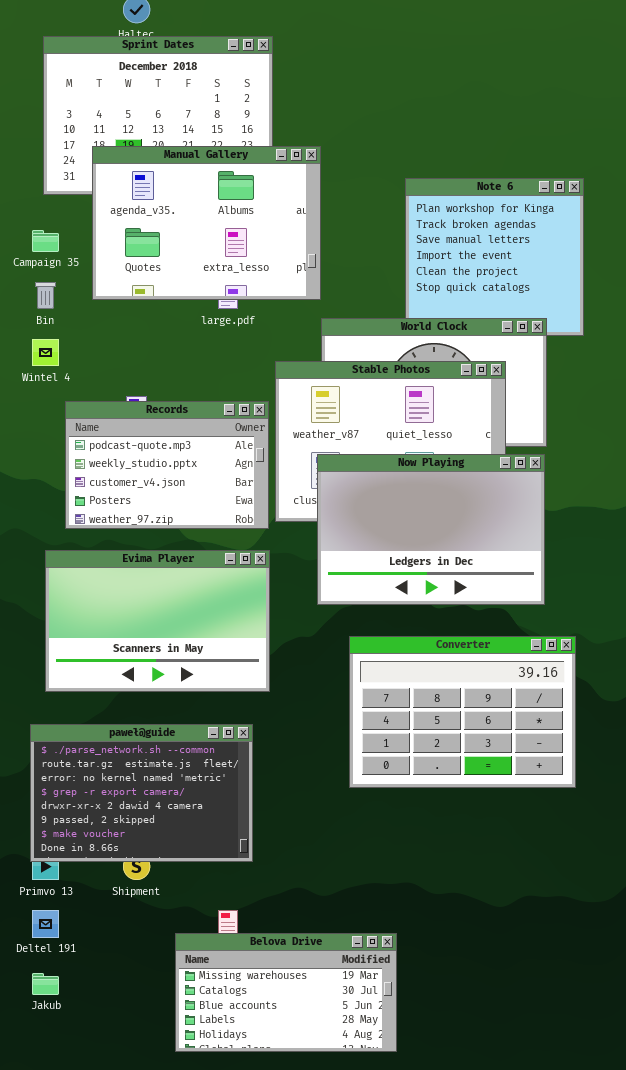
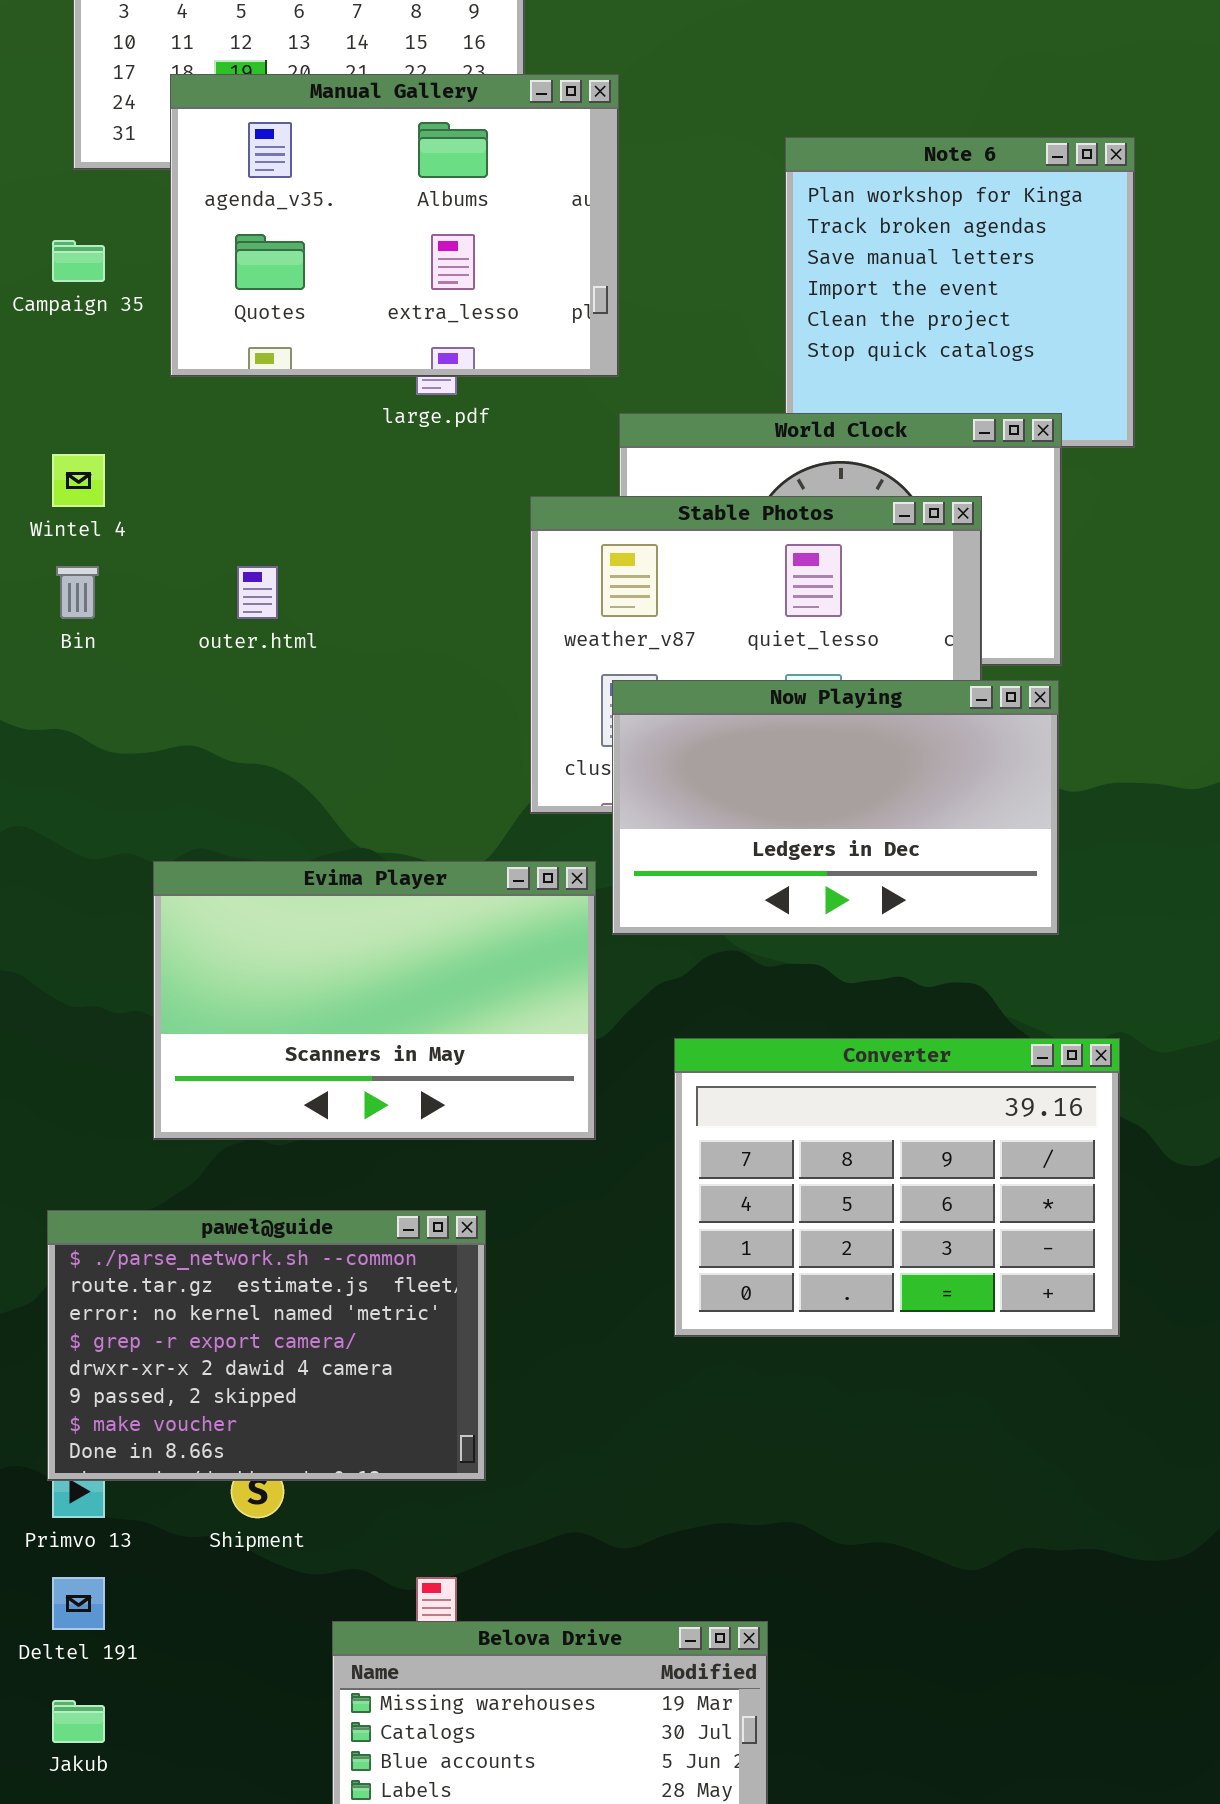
Bin: [35,282,56,309] -> [56,566,99,619], moved
Records: [65,401,269,529] -> none, closed
Now Playing: [317,454,545,605] -> [612,680,1059,935], resized
Evima Player: [45,550,270,692] -> [153,861,596,1140], moved

